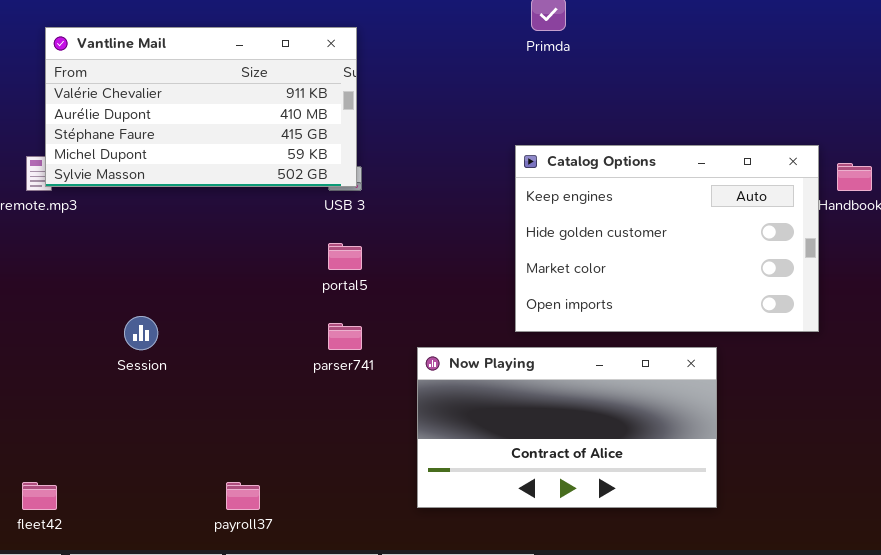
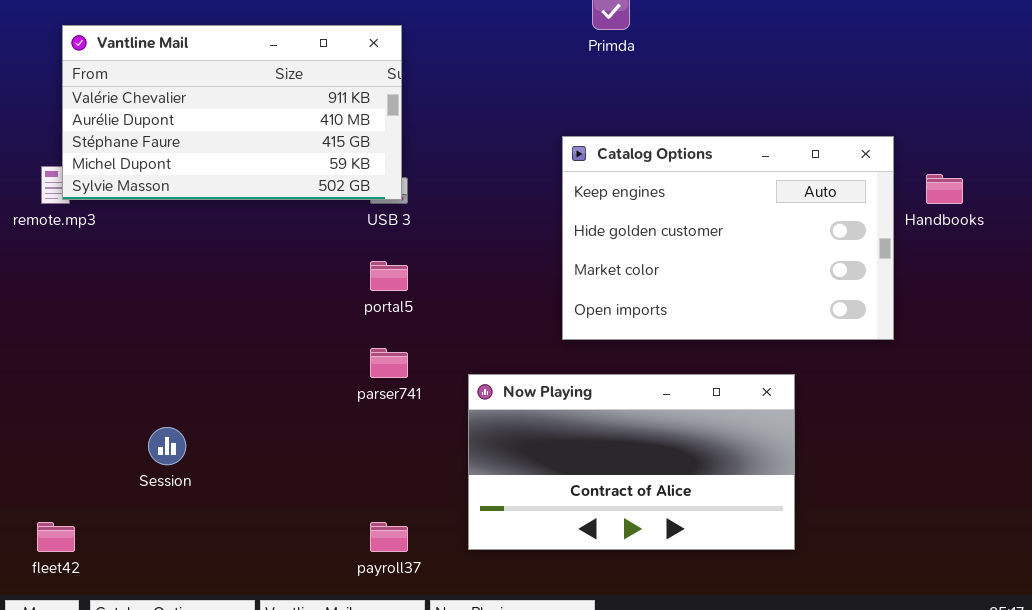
Catalog Options: [515,145,819,332] -> [562,136,894,340], moved
Session: [124,316,158,350] -> [148,427,186,465], moved
payroll37: [226,482,260,510] -> [370,522,408,552], moved

